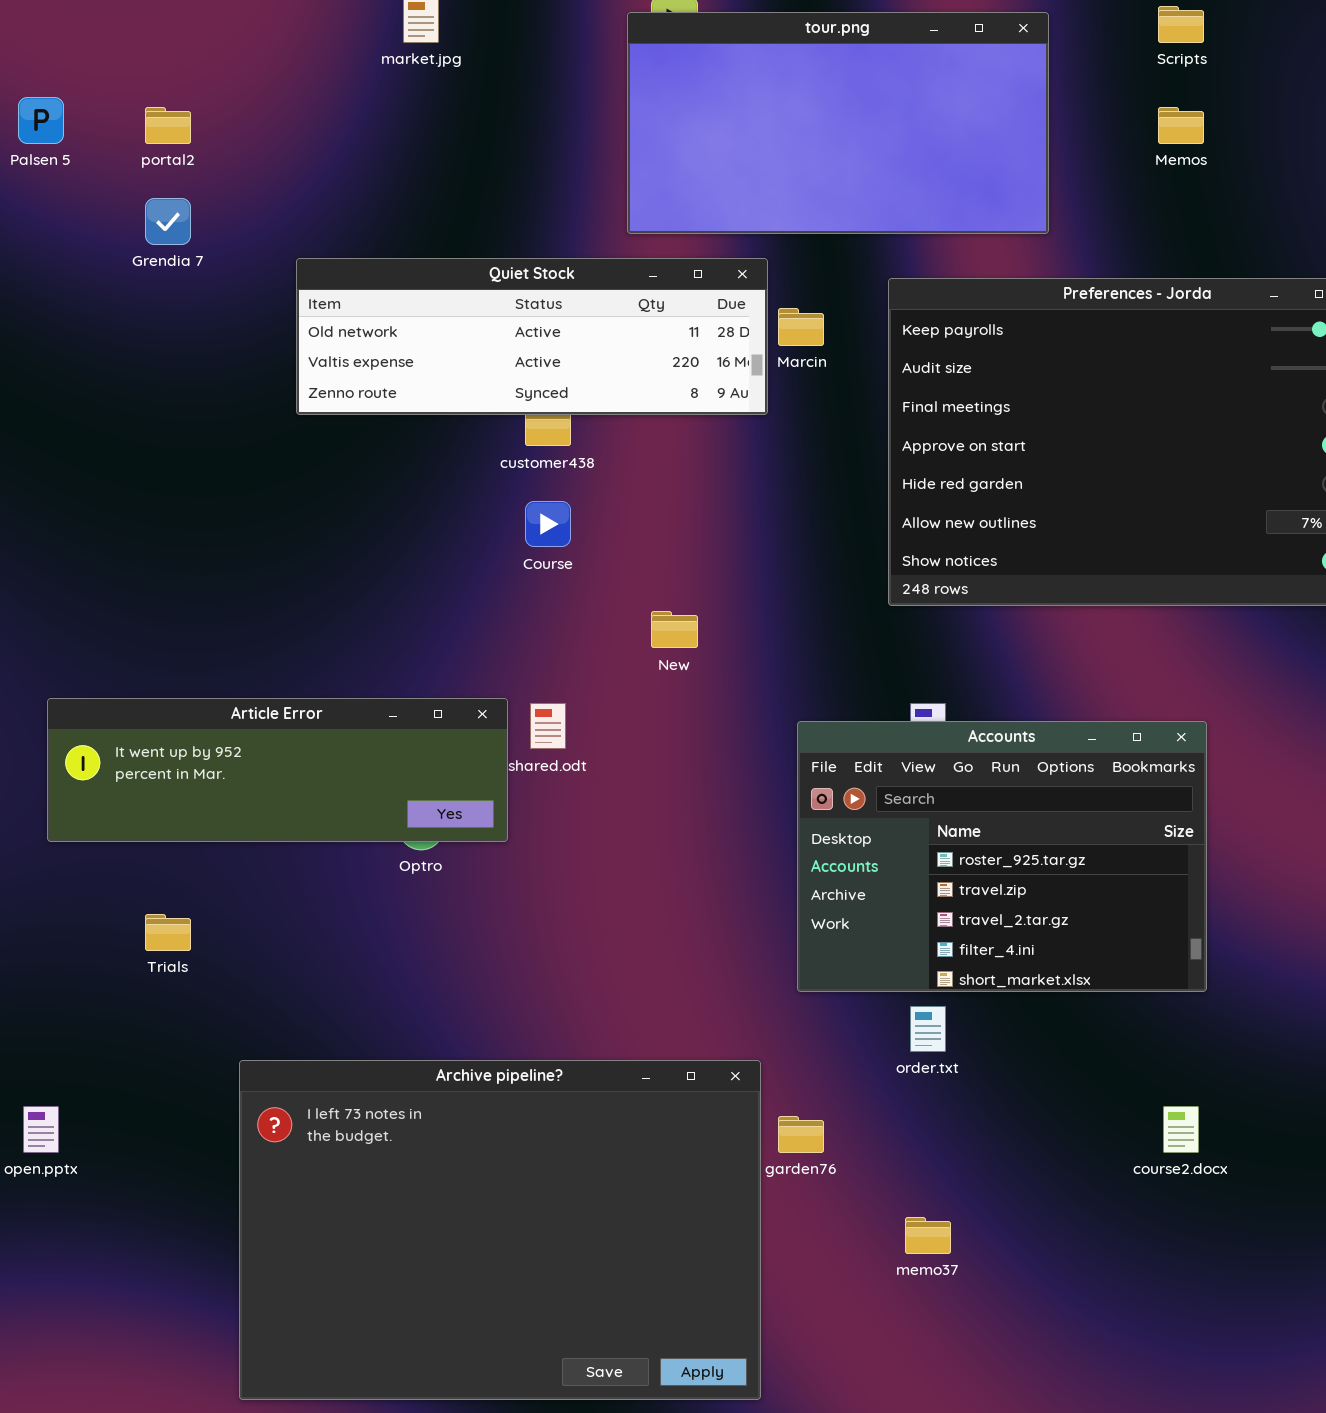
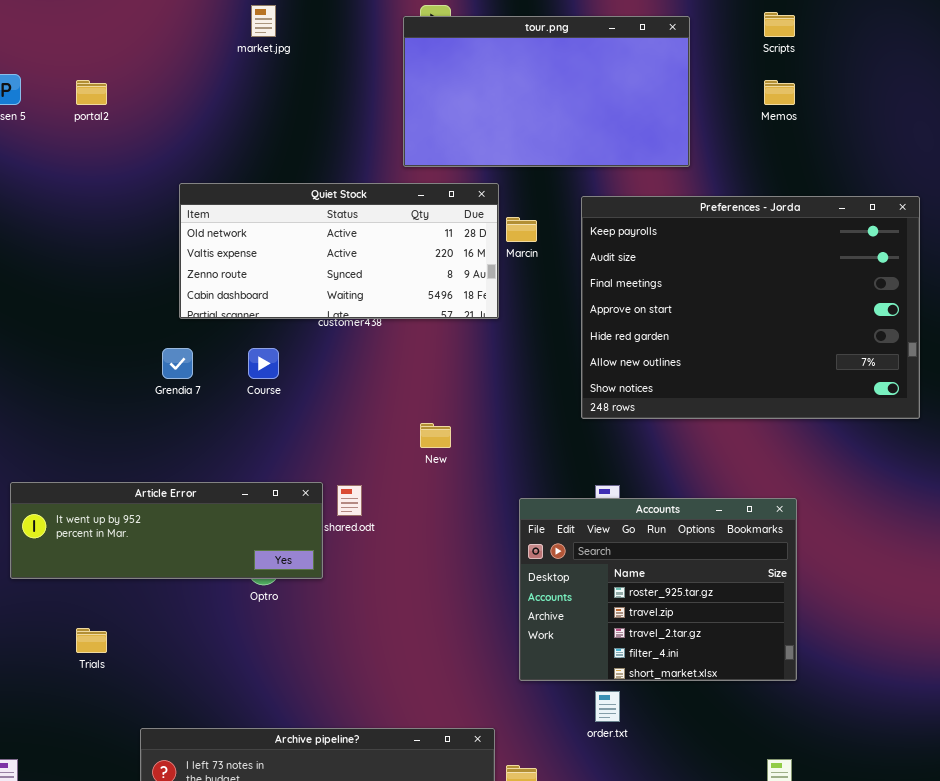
Grendia 7: [145,198,191,245] -> [162,348,193,379], moved
Quiet Stock: [296,258,768,415] -> [179,183,499,319], resized
Course: [525,501,571,547] -> [248,348,279,379], moved

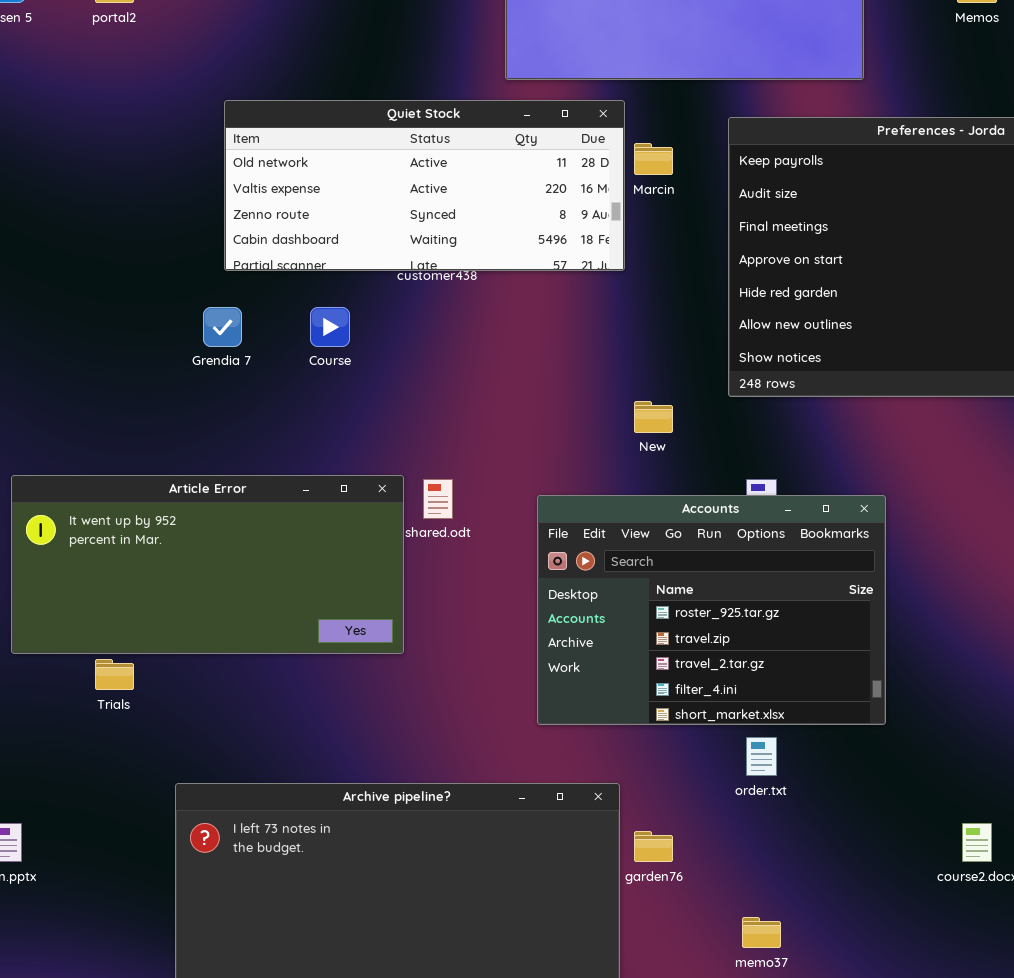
New: [420,423,451,448] -> [634,401,673,433], moved
Article Error: [10,482,323,579] -> [11,475,404,654], resized
Accounts: [519,498,797,681] -> [537,495,886,725], moved

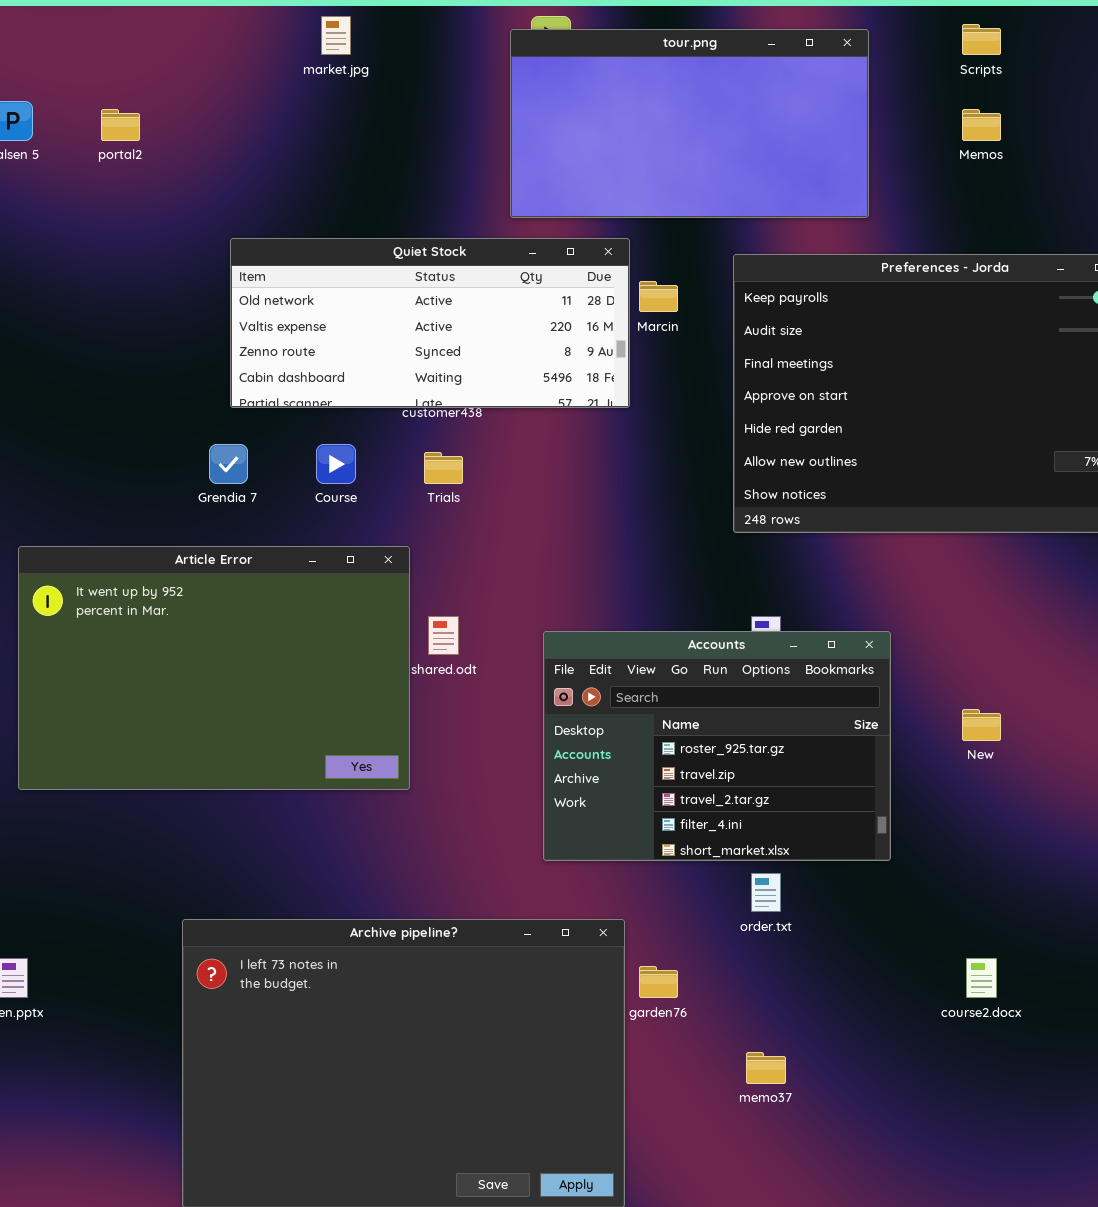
New: [634,401,673,433] -> [962,709,1001,741], moved
Article Error: [11,475,404,654] -> [18,546,410,790], resized
Trials: [95,659,134,690] -> [424,452,463,484], moved

